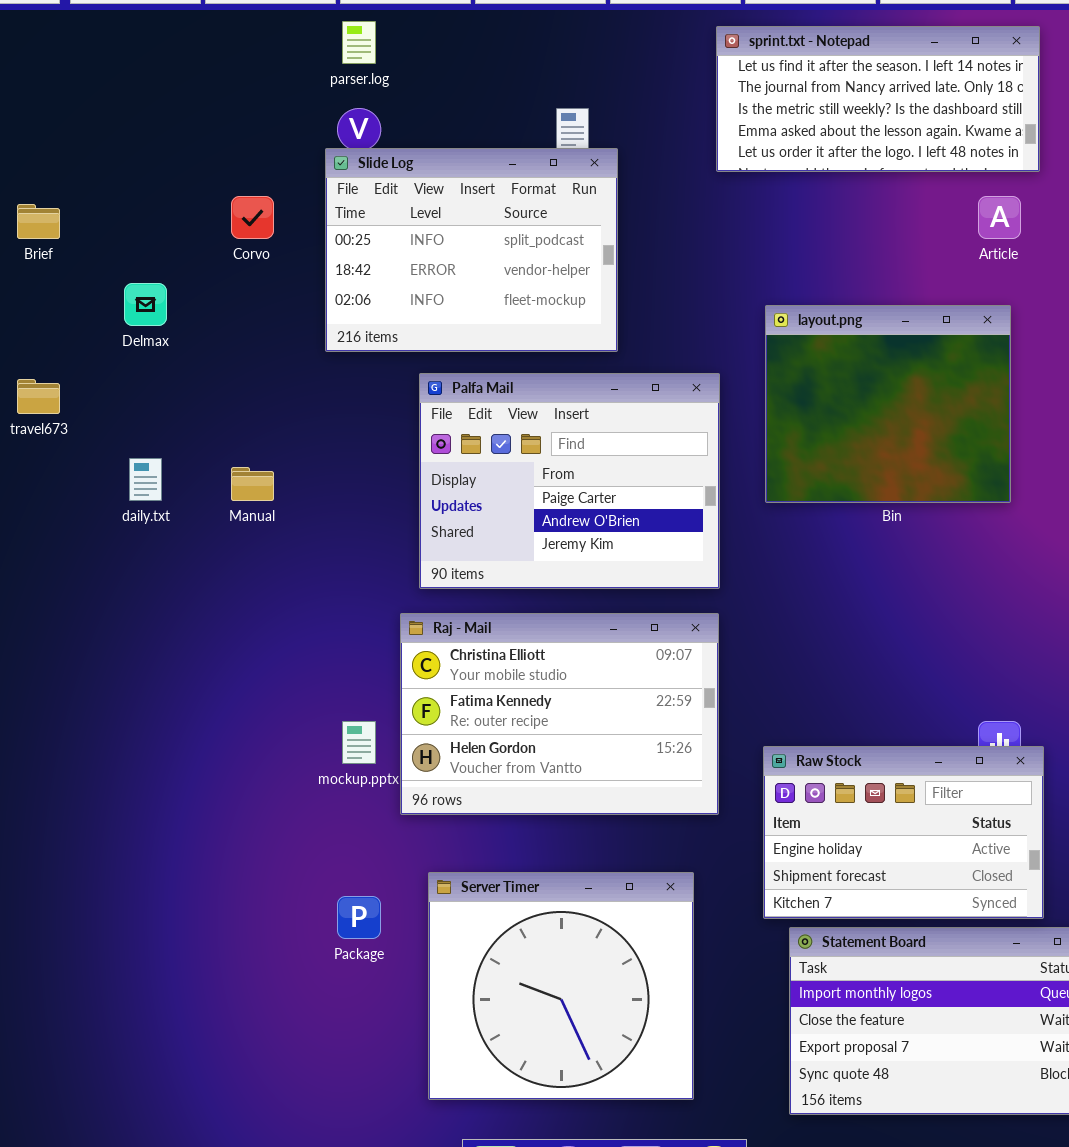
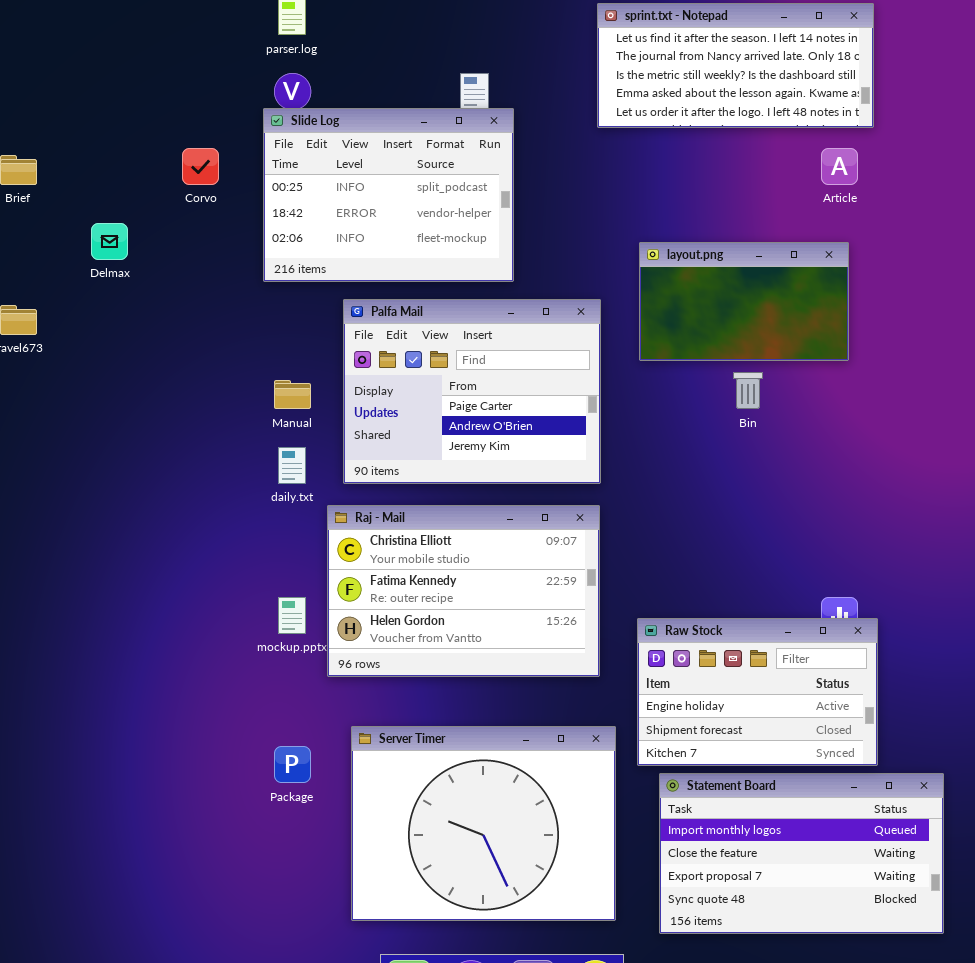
layout.png: [765,305,1011,503] -> [639,242,849,361], resized
daily.txt: [129,458,162,501] -> [278,447,306,484], moved
Manual: [231,467,274,501] -> [274,380,311,409], moved
Server Timer: [428,872,694,1100] -> [351,726,616,921], resized

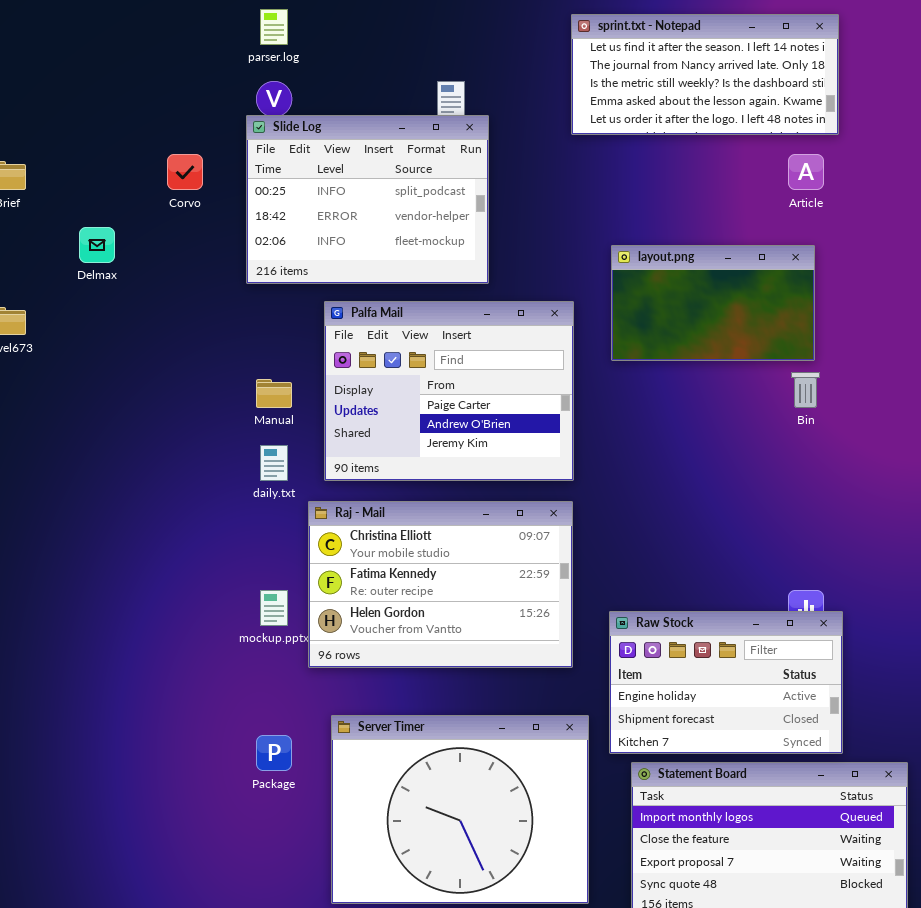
Bin: [733,372,763,409] -> [791,372,820,408], moved

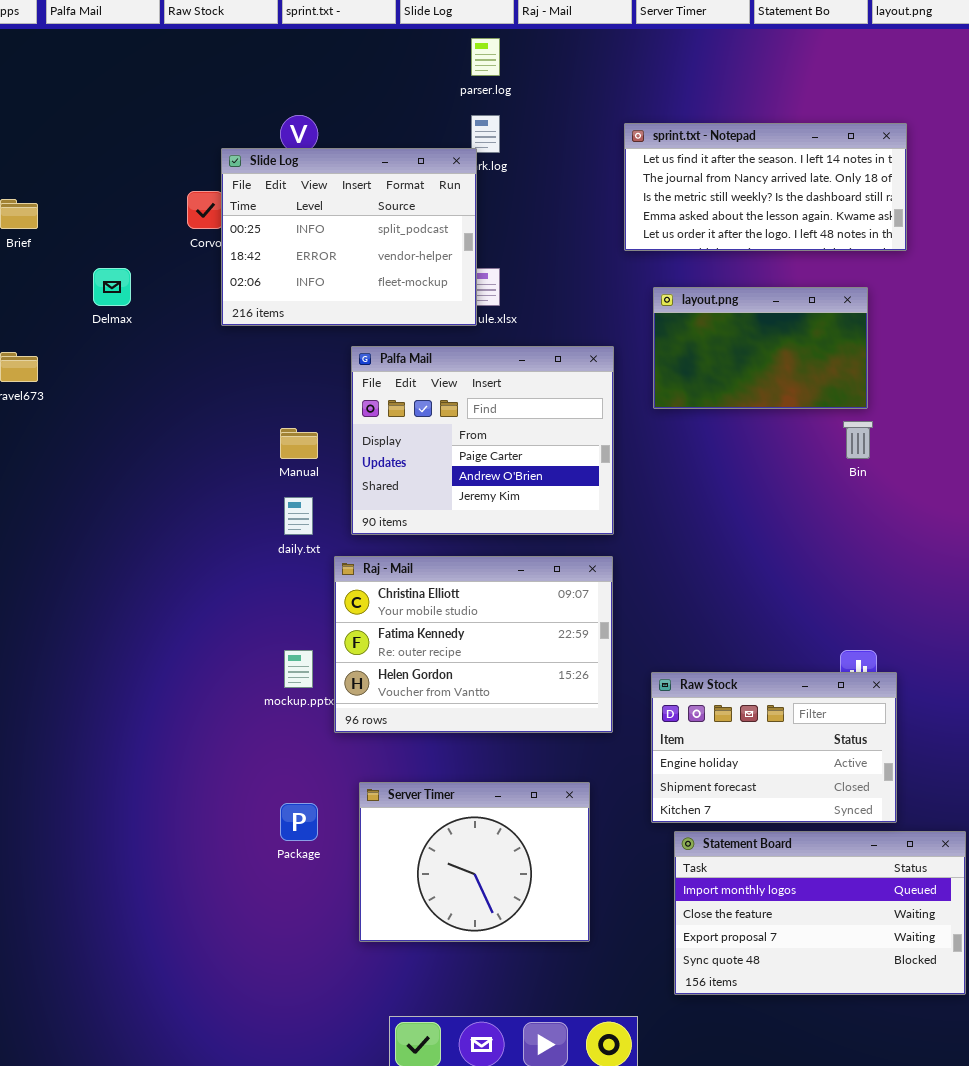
parser.log: [260,9,288,45] -> [471,38,500,76], moved
sprint.txt - Notepad: [571,14,839,135] -> [624,123,907,251], moved
Slide Log: [246,115,489,284] -> [221,148,477,326], moved
Server Timer: [331,715,589,904] -> [359,782,590,942], resized

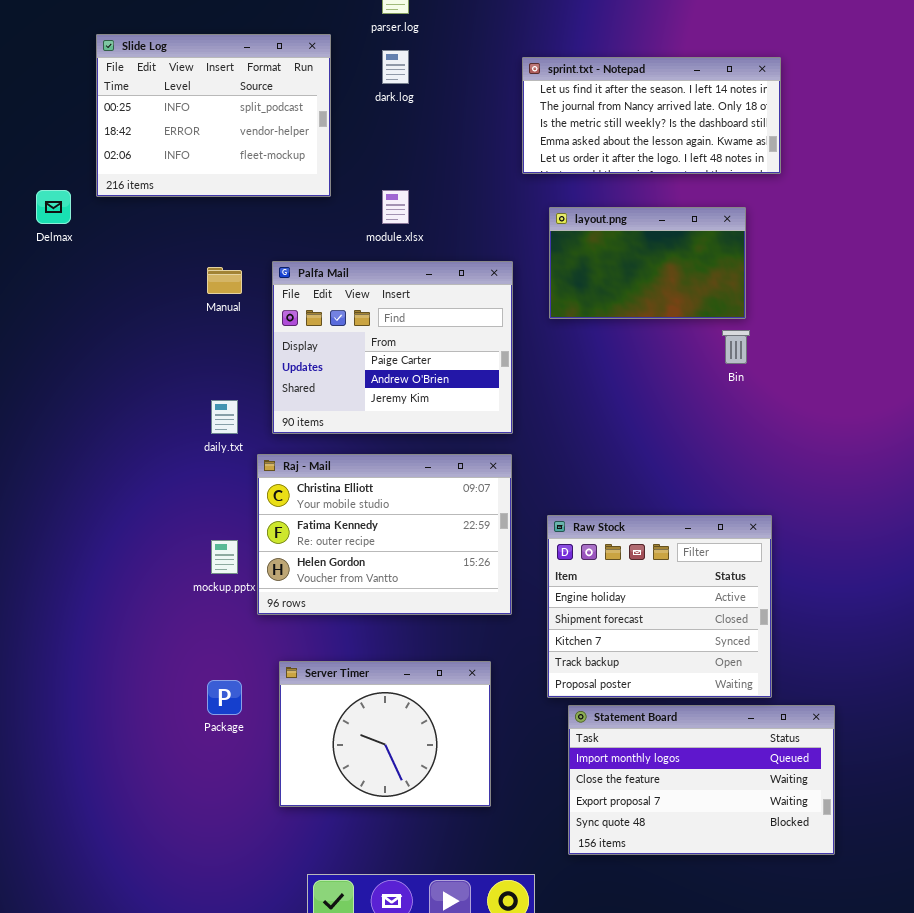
Slide Log: [221,148,477,326] -> [96,34,331,197], moved
Manual: [280,428,318,459] -> [207,267,242,294], moved
Raw Stock: [651,672,897,823] -> [547,515,772,698], resized

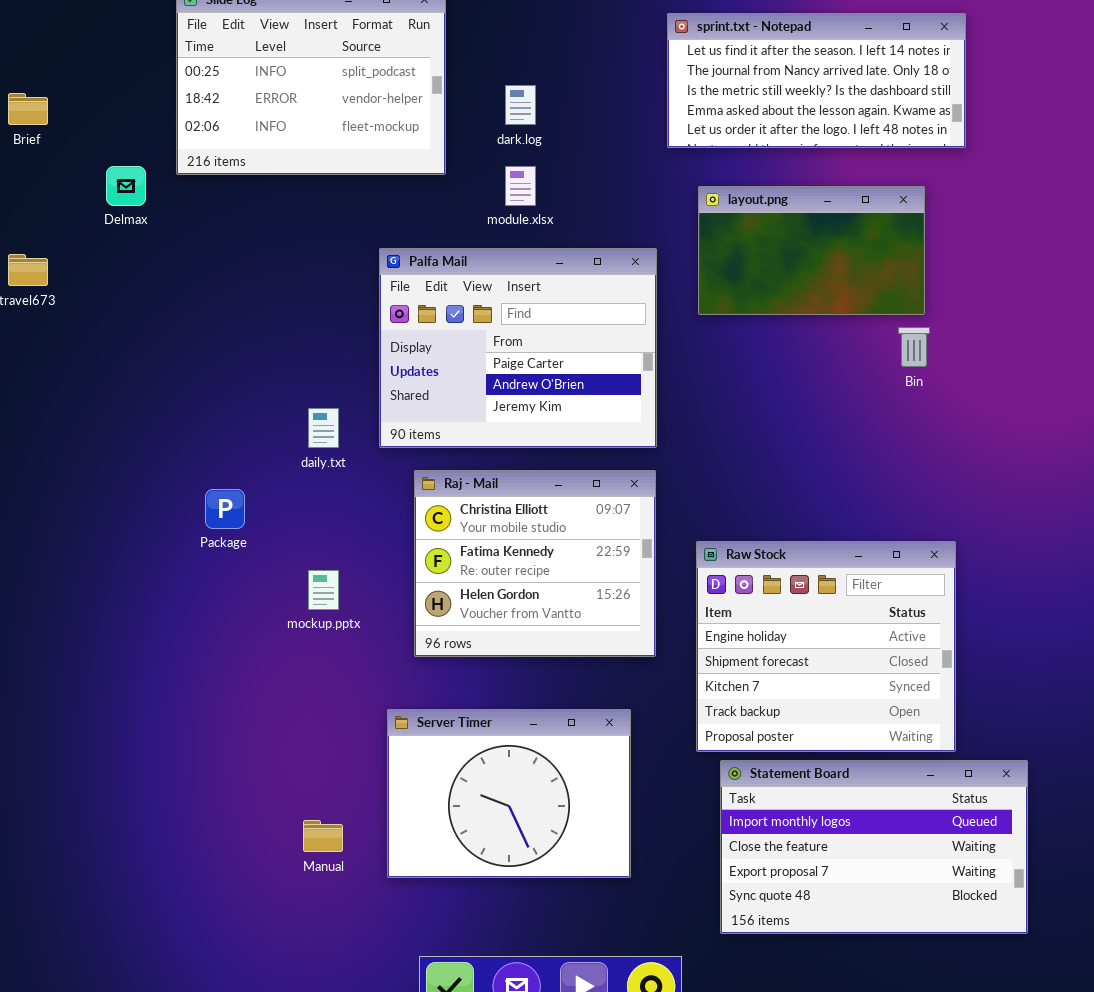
dark.log: [382,50,409,84] -> [505,85,536,125], moved
Manual: [207,267,242,294] -> [303,820,343,852], moved
Raj - Mail: [257,454,512,615] -> [414,470,656,657], resized
Package: [207,680,242,715] -> [205,489,245,529], moved

